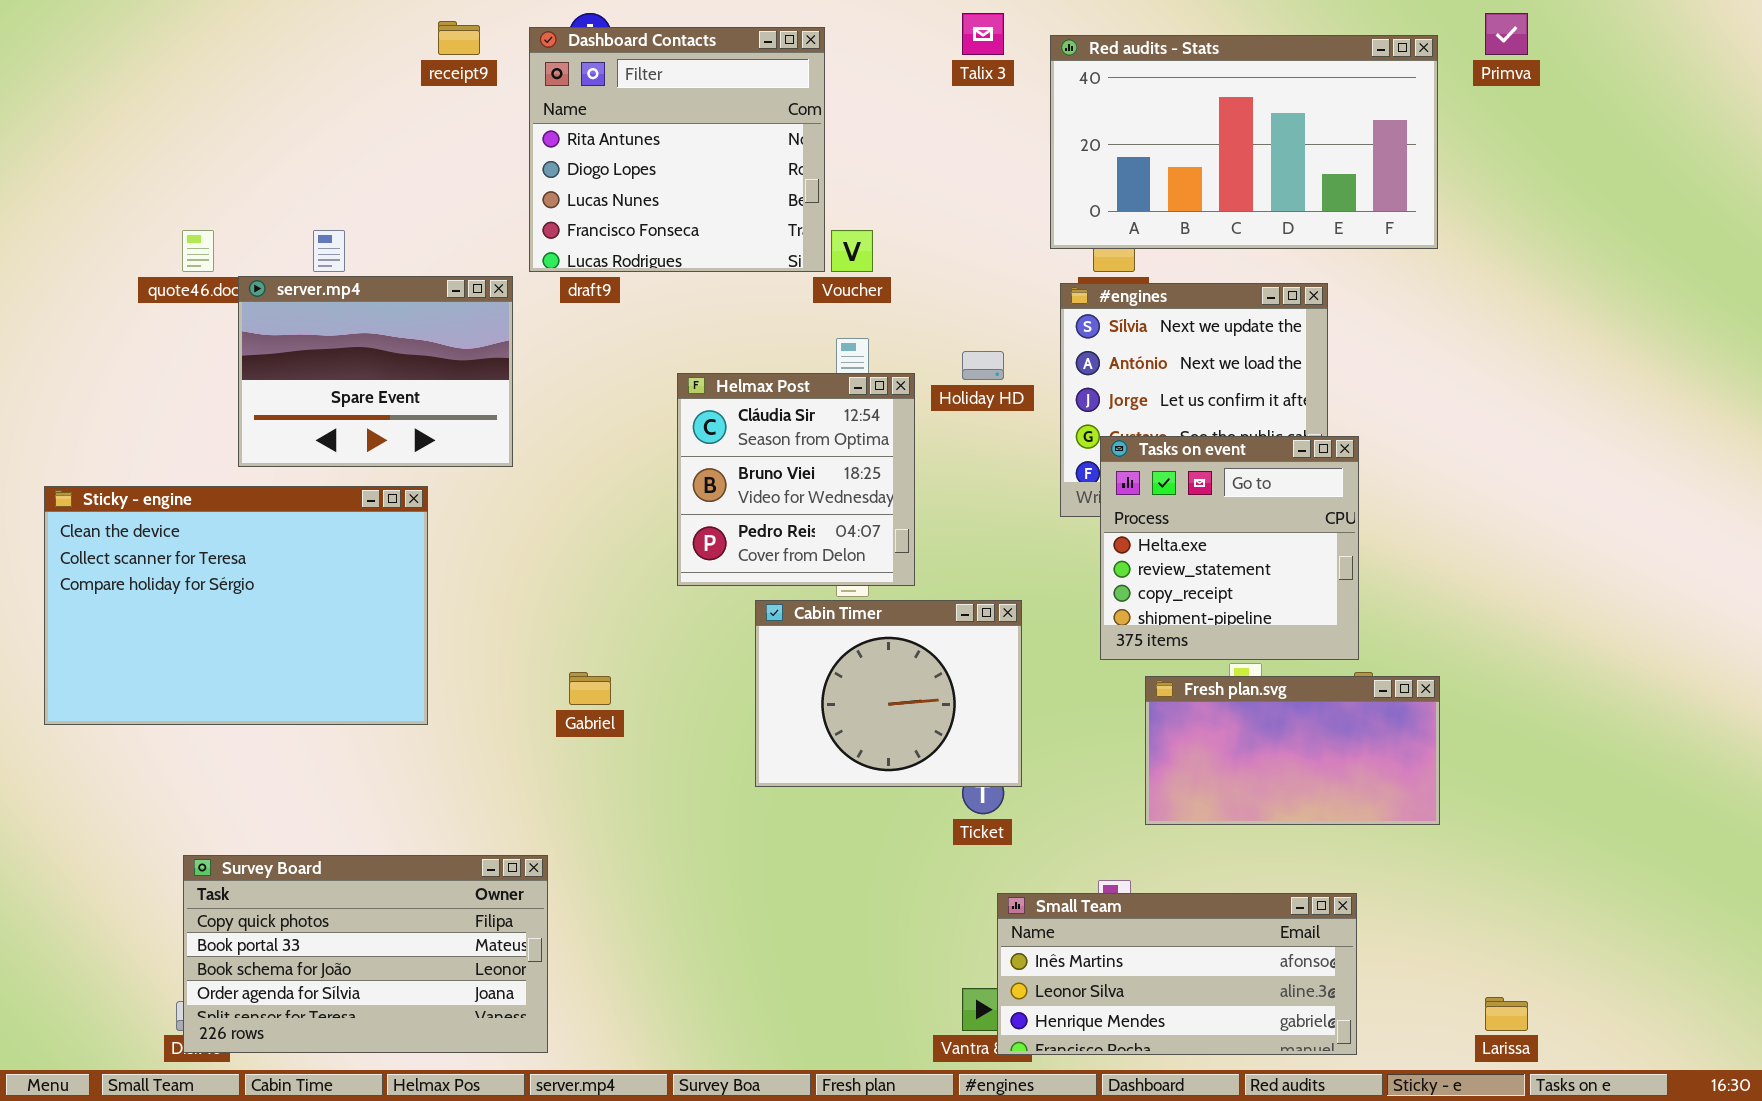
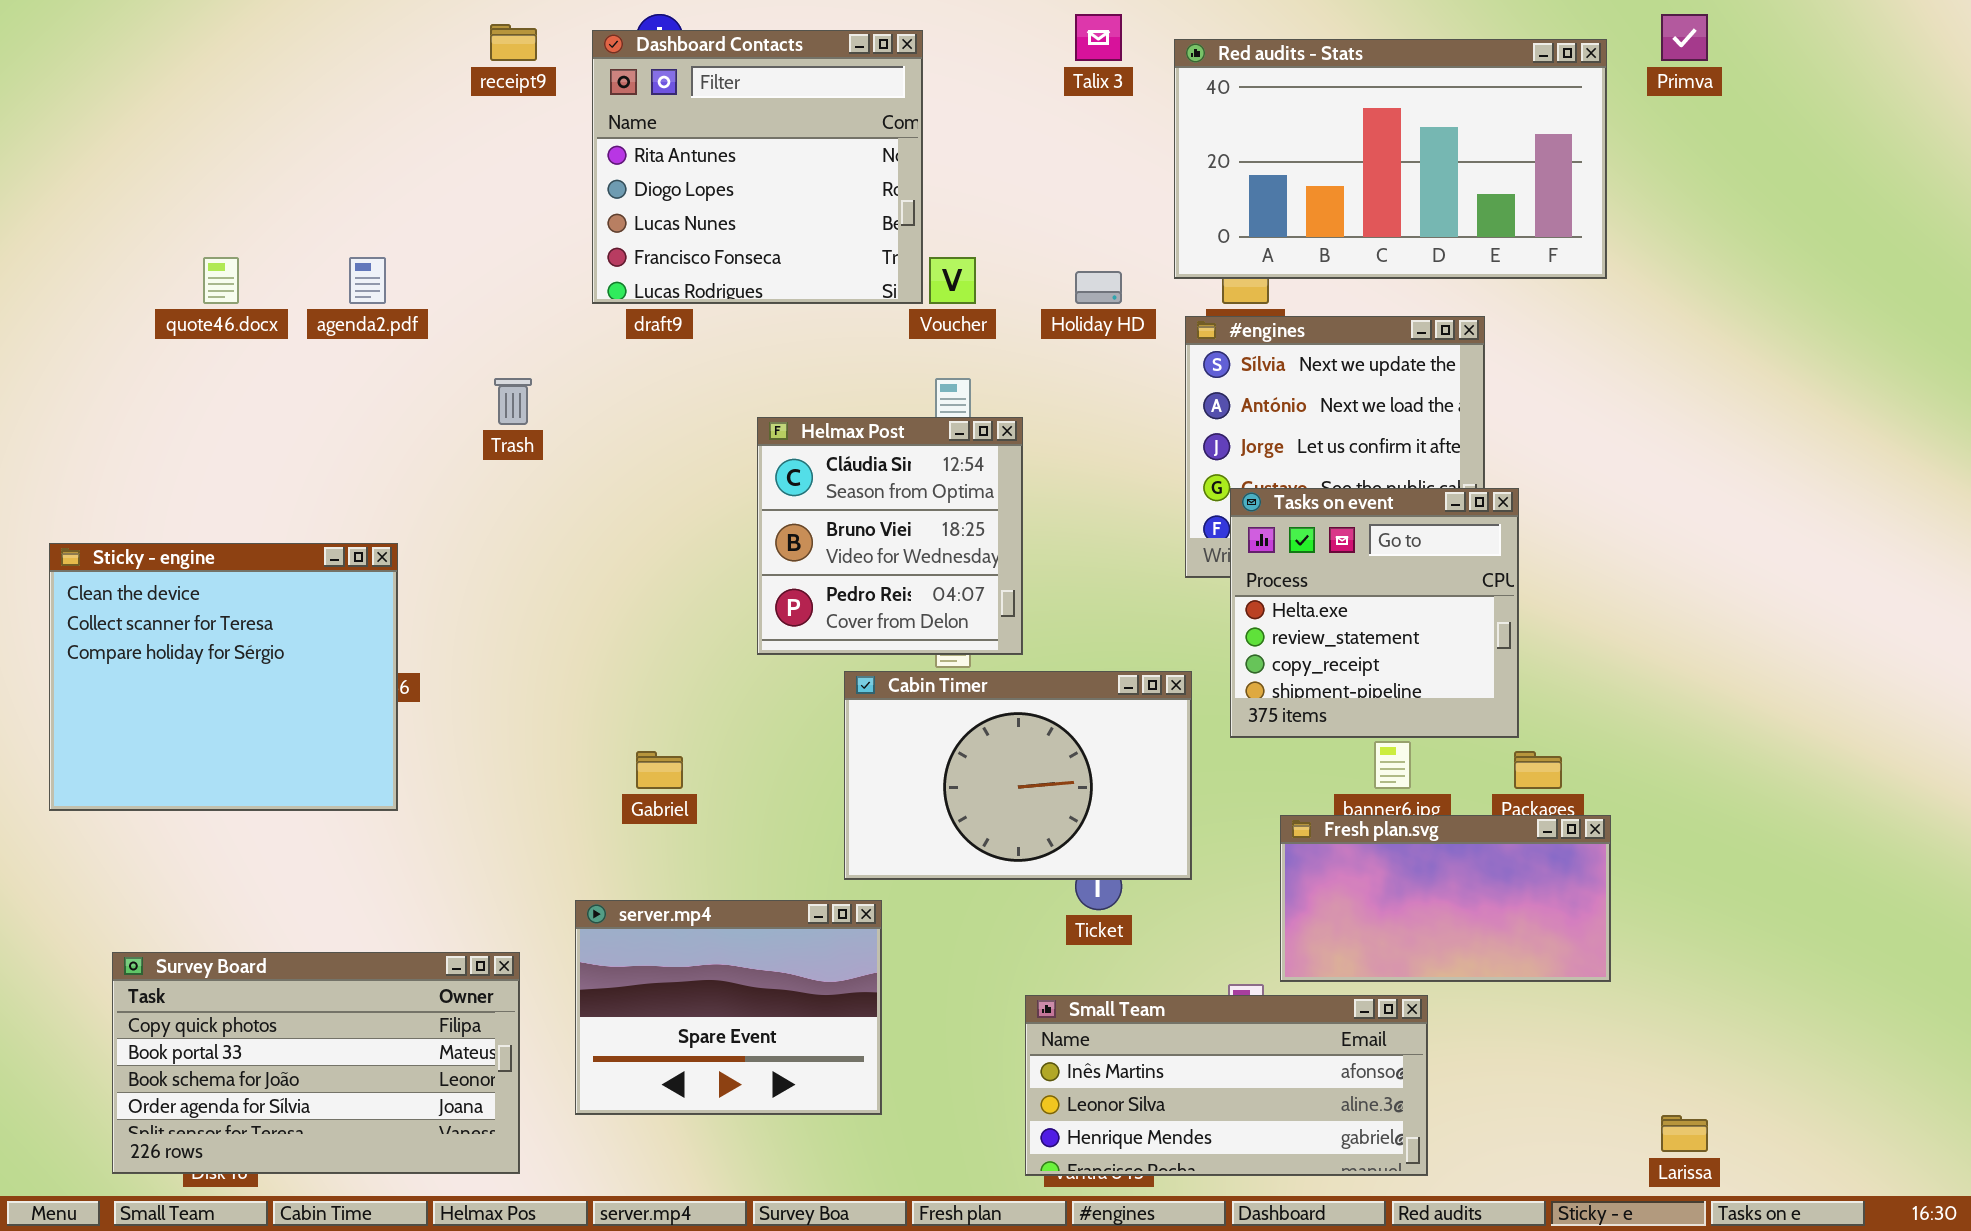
server.mp4: [238,276,513,467] -> [575,900,882,1115], moved
Holiday HD: [962,351,1004,380] -> [1075,271,1122,304], moved
Sticky - engine: [44,486,428,725] -> [49,543,398,811], resized
Cabin Timer: [755,600,1022,787] -> [844,671,1192,880], resized
Fresh plan.svg: [1145,676,1440,825] -> [1280,815,1611,982], moved
Survey Board: [183,855,548,1053] -> [112,952,520,1174], moved
Small Team: [997,893,1357,1055] -> [1025,995,1428,1176], moved

